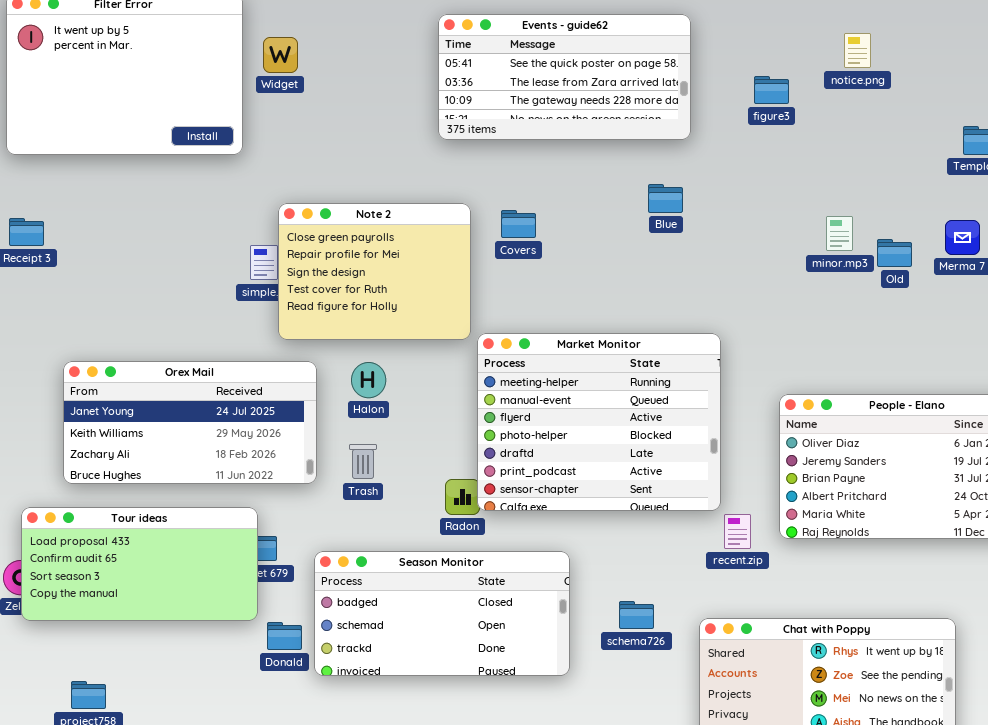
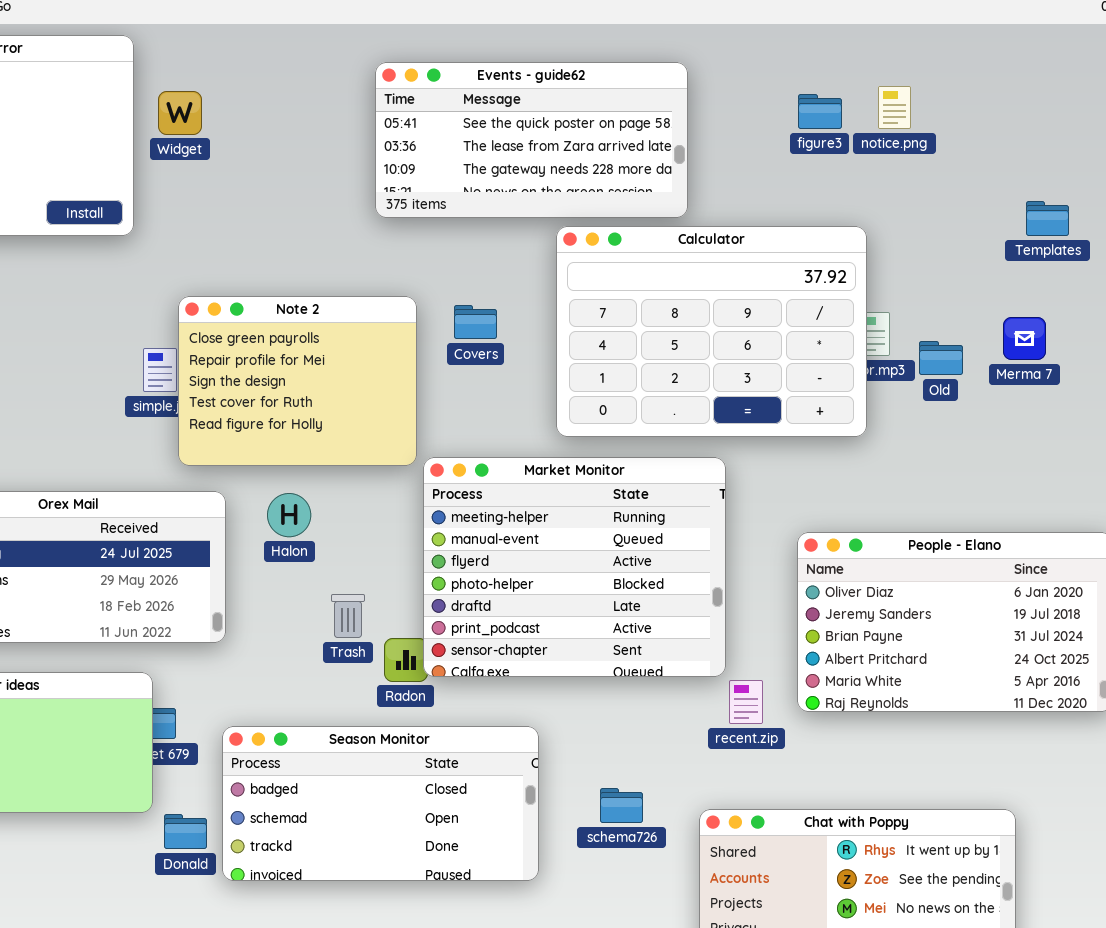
figure3: [754,76,789,104] -> [798,94,842,129], moved
Calculator: none -> [556,226,867,437], opened
Trash: [349,444,377,479] -> [331,594,365,638], moved

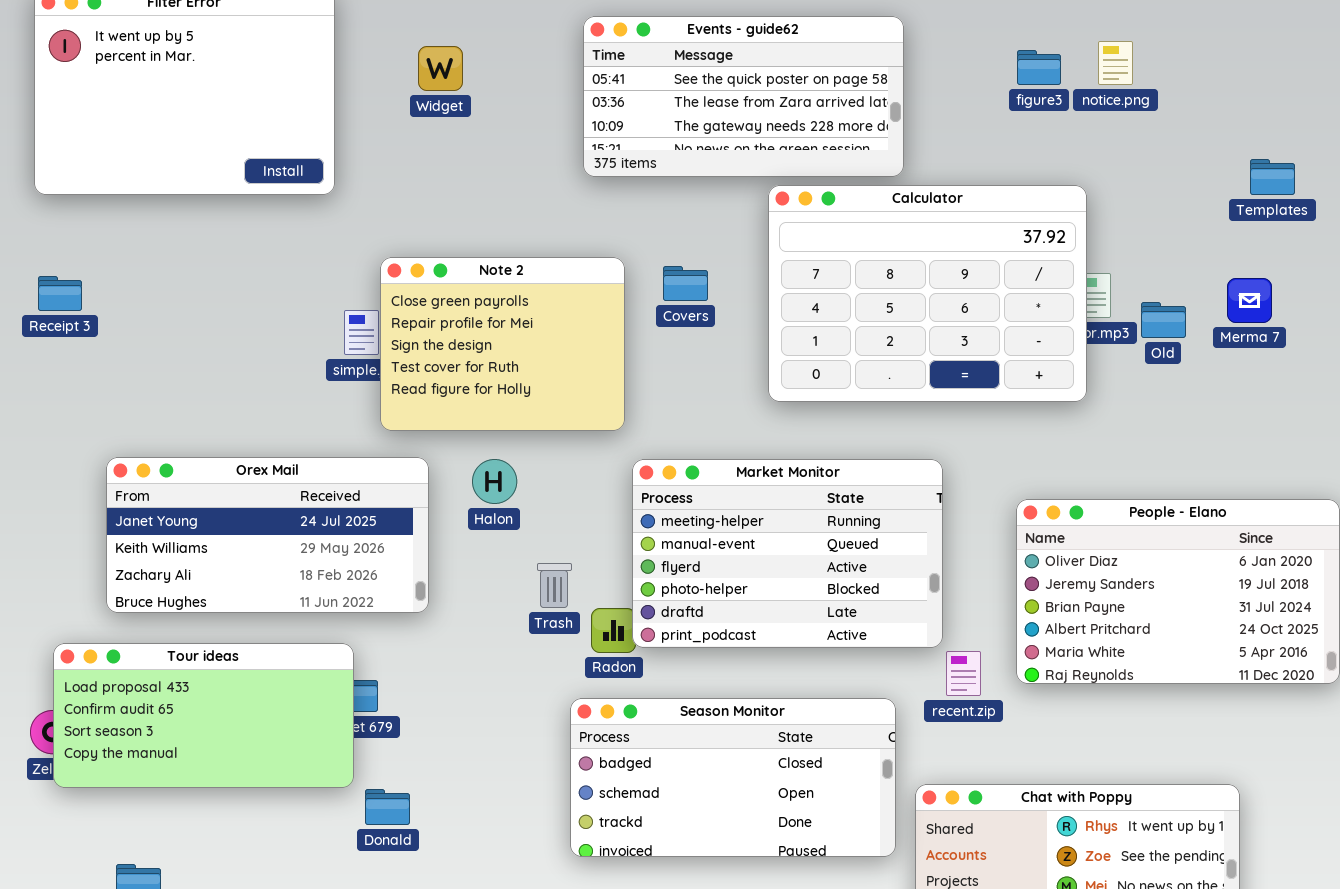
Widget: [158,91,202,135] -> [418,46,463,91], moved
Market Monitor: [423,457,726,677] -> [632,459,943,648], resized
Season Monitor: [222,726,539,881] -> [570,698,896,857], moved

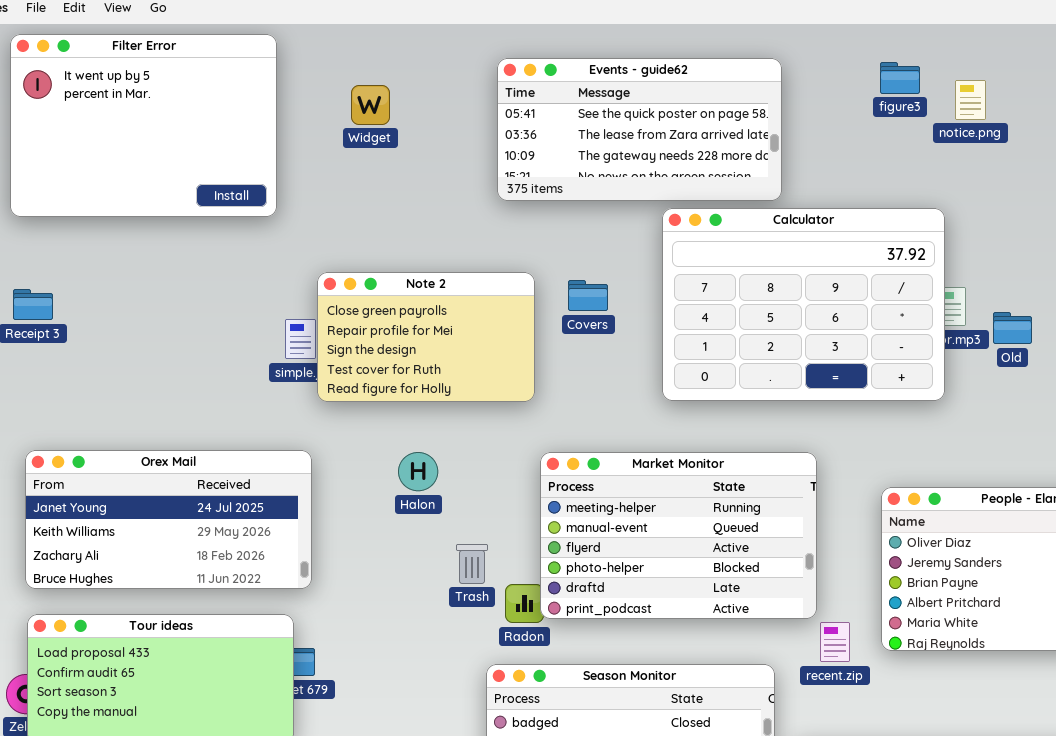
figure3: [1017,50,1061,85] -> [880,62,920,94], moved
Note 2: [380,257,625,431] -> [317,272,535,402], resized
Orex Mail: [106,457,429,613] -> [25,450,312,589], moved

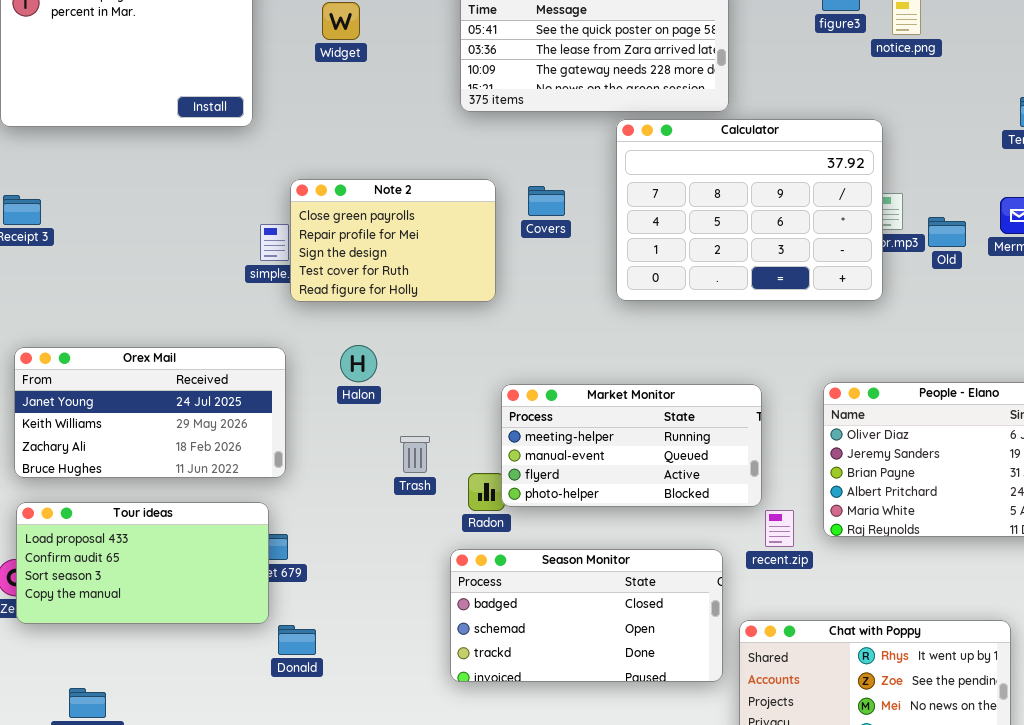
Halon: [398,452,438,491] -> [340,345,377,382], moved
Market Monitor: [540,452,817,619] -> [501,384,762,507], resized
Trash: [456,544,488,584] -> [400,436,430,473], moved

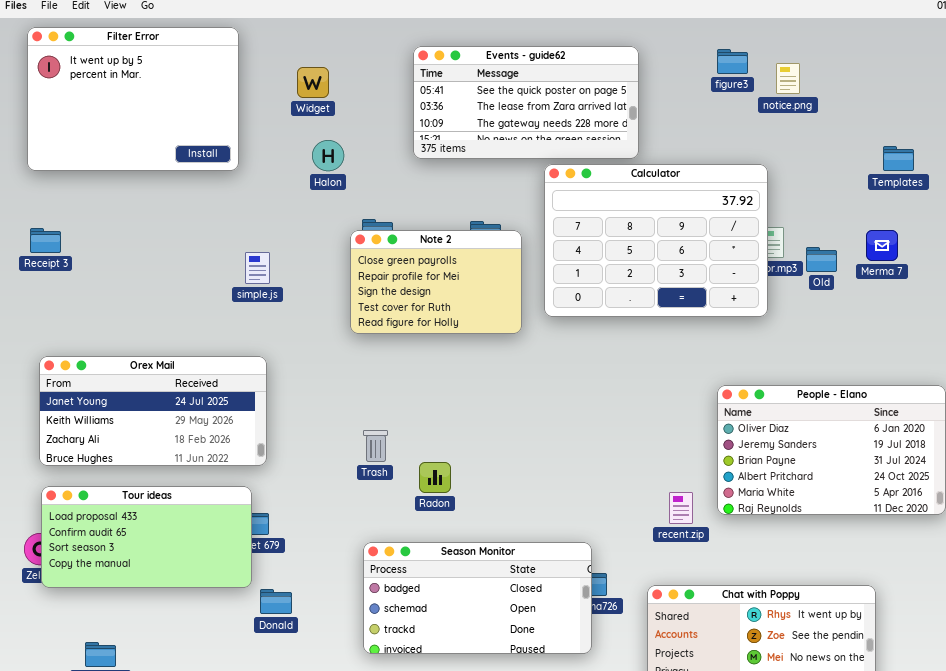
Note 2: [290,179,496,302] -> [350,230,522,334], moved
Halon: [340,345,377,382] -> [312,140,344,171], moved
Market Monitor: [501,384,762,507] -> none, closed
Season Monitor: [450,549,723,682] -> [363,542,592,654], moved

